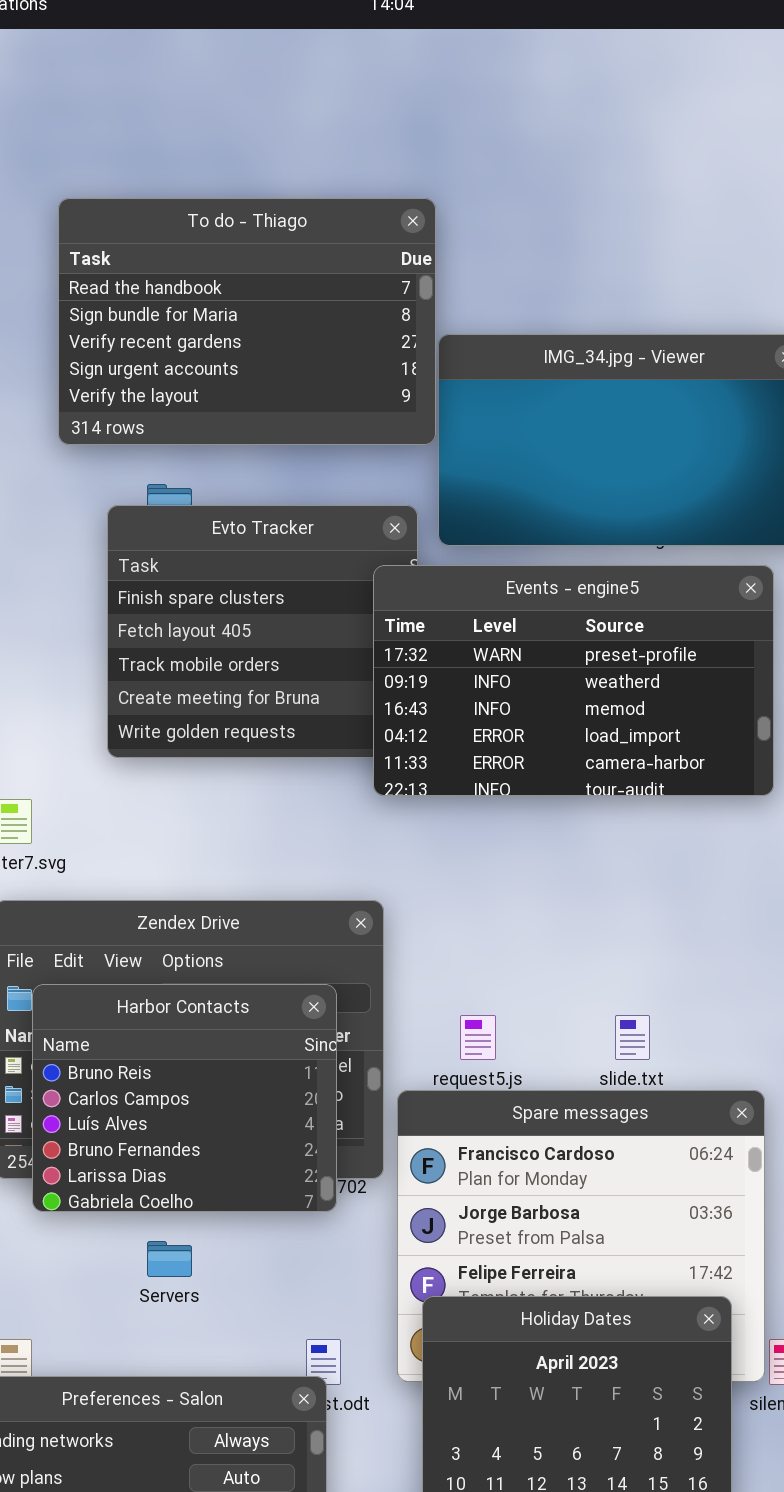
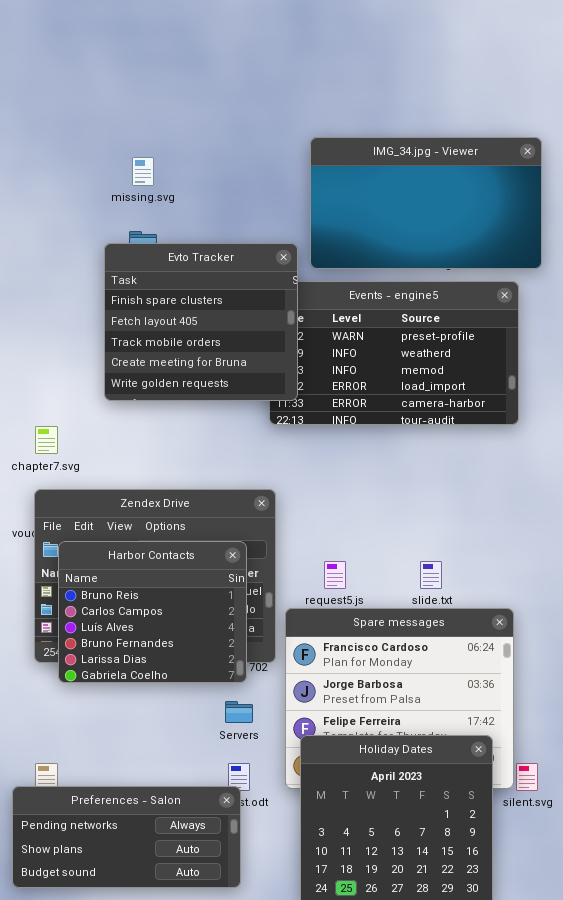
To do - Thiago: [58,198,436,445] -> none, closed
Evto Tracker: [107,505,418,758] -> [104,243,298,401], raised
Servers: [147,1241,192,1277] -> [225,701,253,723], moved

